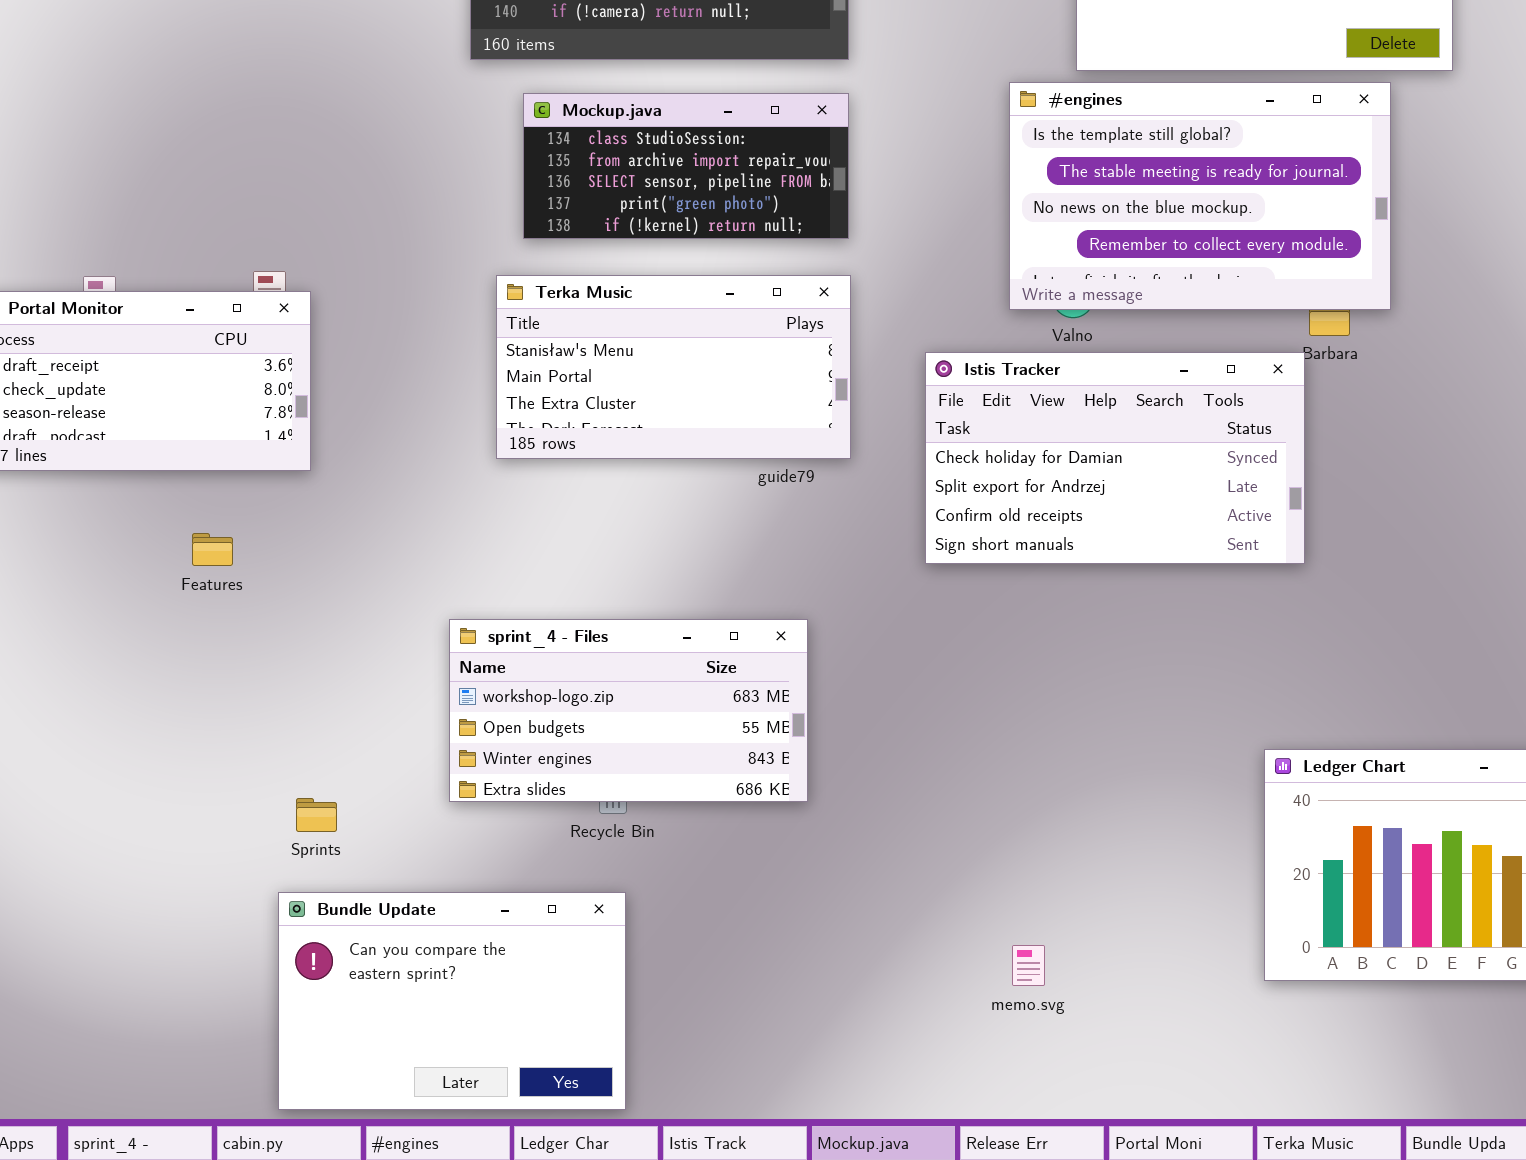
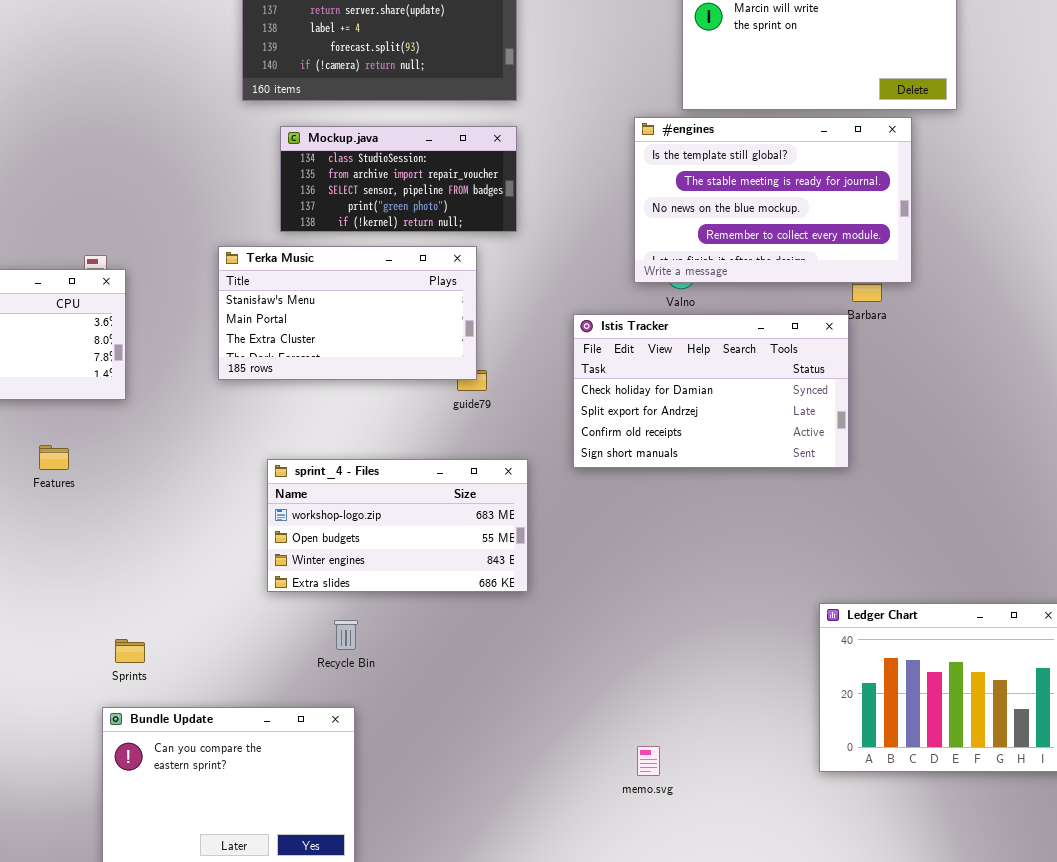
Terka Music: [496,275,851,459] -> [218,246,477,380], moved
sprint_4 - Files: [449,619,808,802] -> [267,459,528,592], moved

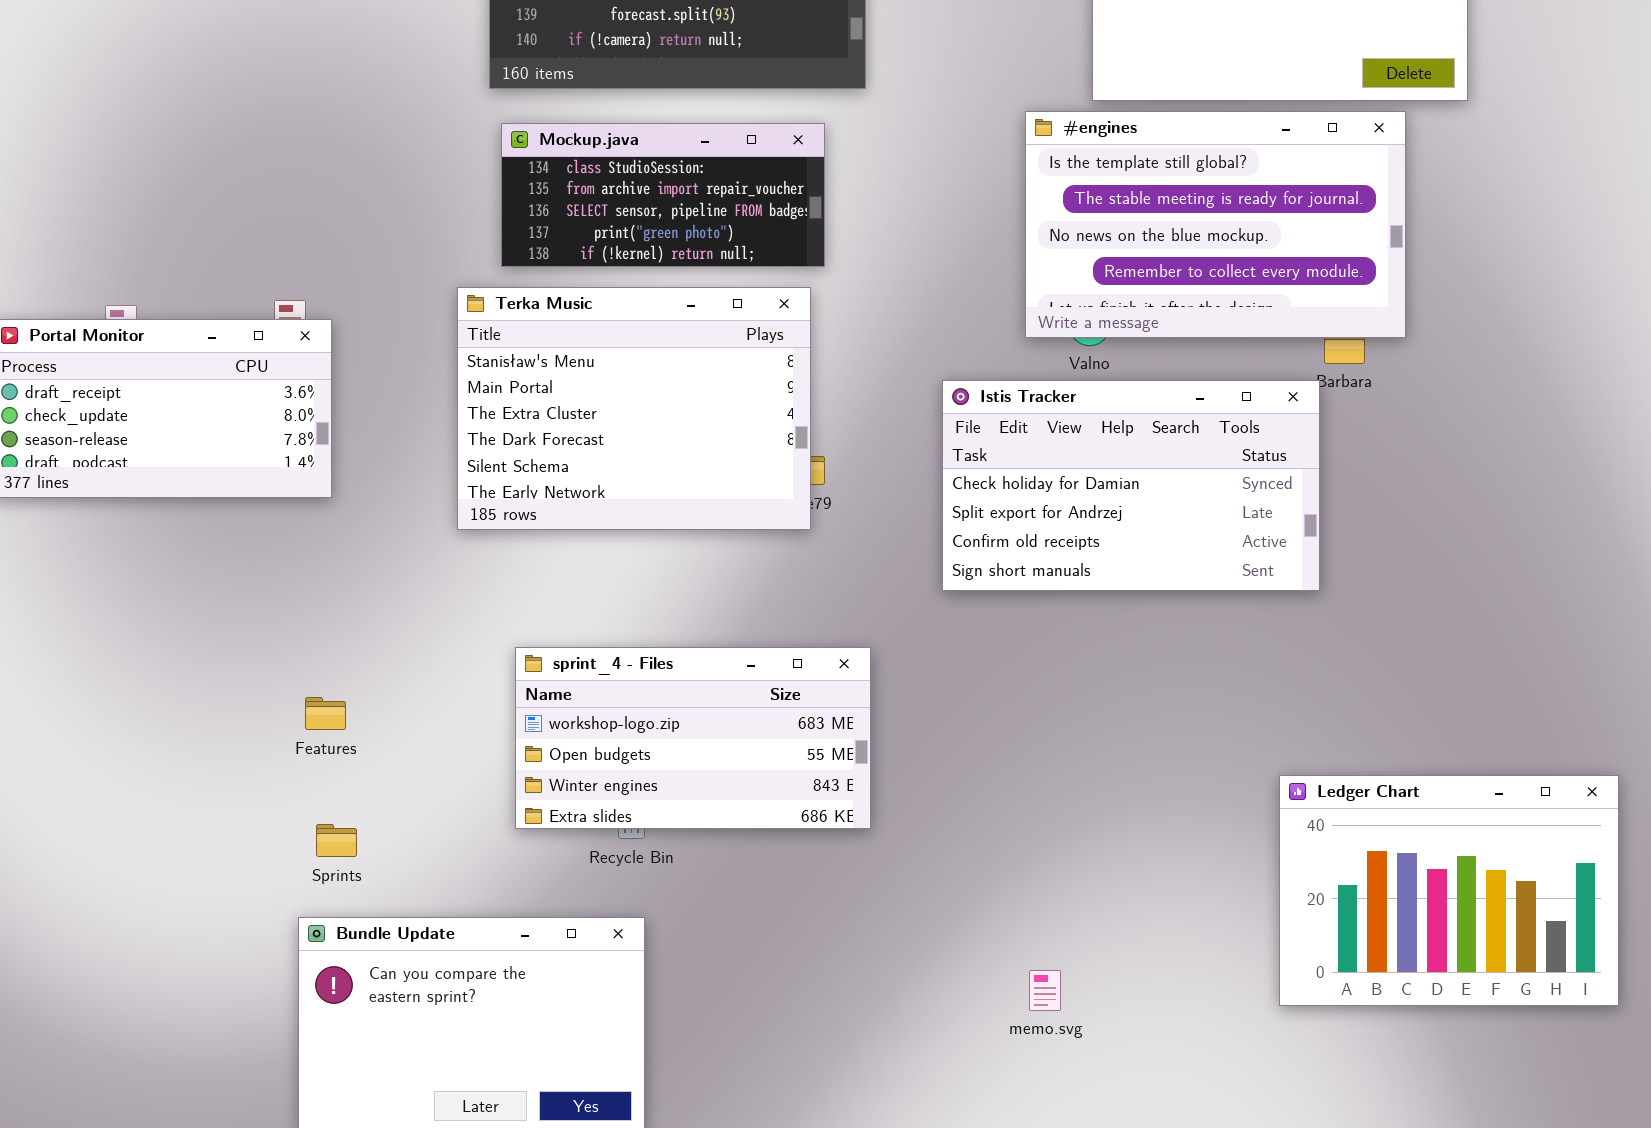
Mockup.java: [280,126,517,232] -> [501,123,825,267], moved
Terka Music: [218,246,477,380] -> [457,287,811,530], resized
Features: [39,445,69,470] -> [305,697,346,730], moved
sprint_4 - Files: [267,459,528,592] -> [515,647,871,829], moved

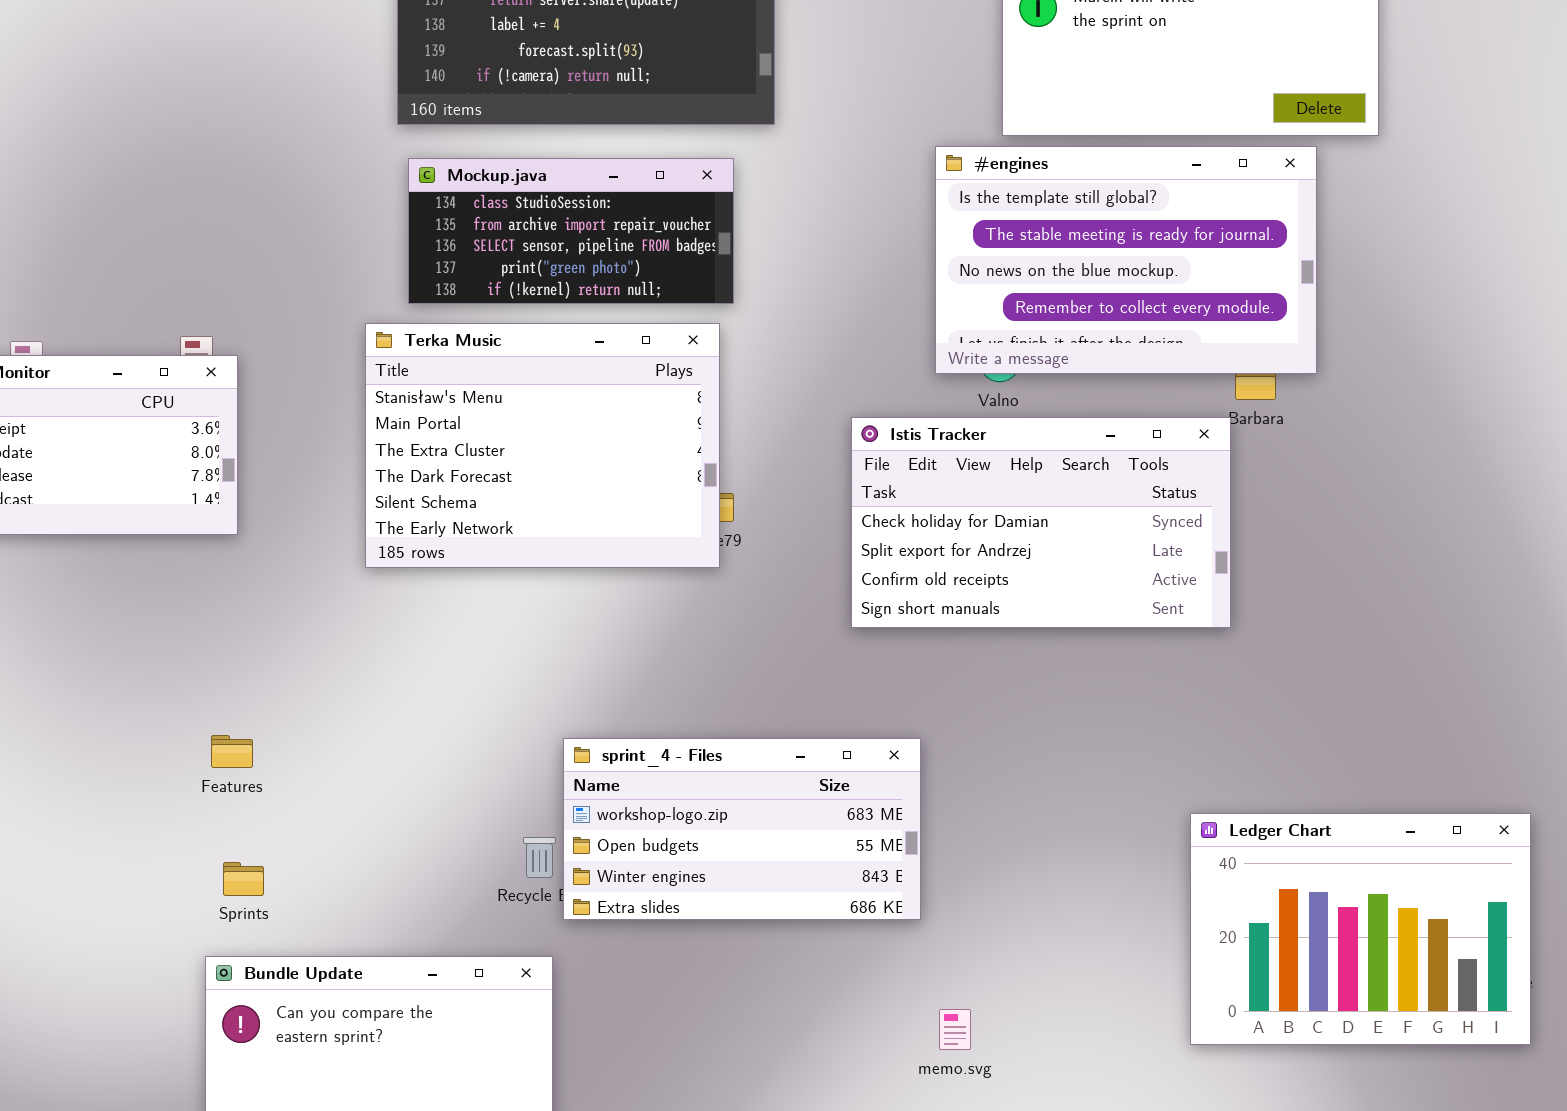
sprint_4 - Files: [515,647,871,829] -> [563,738,921,920], moved

